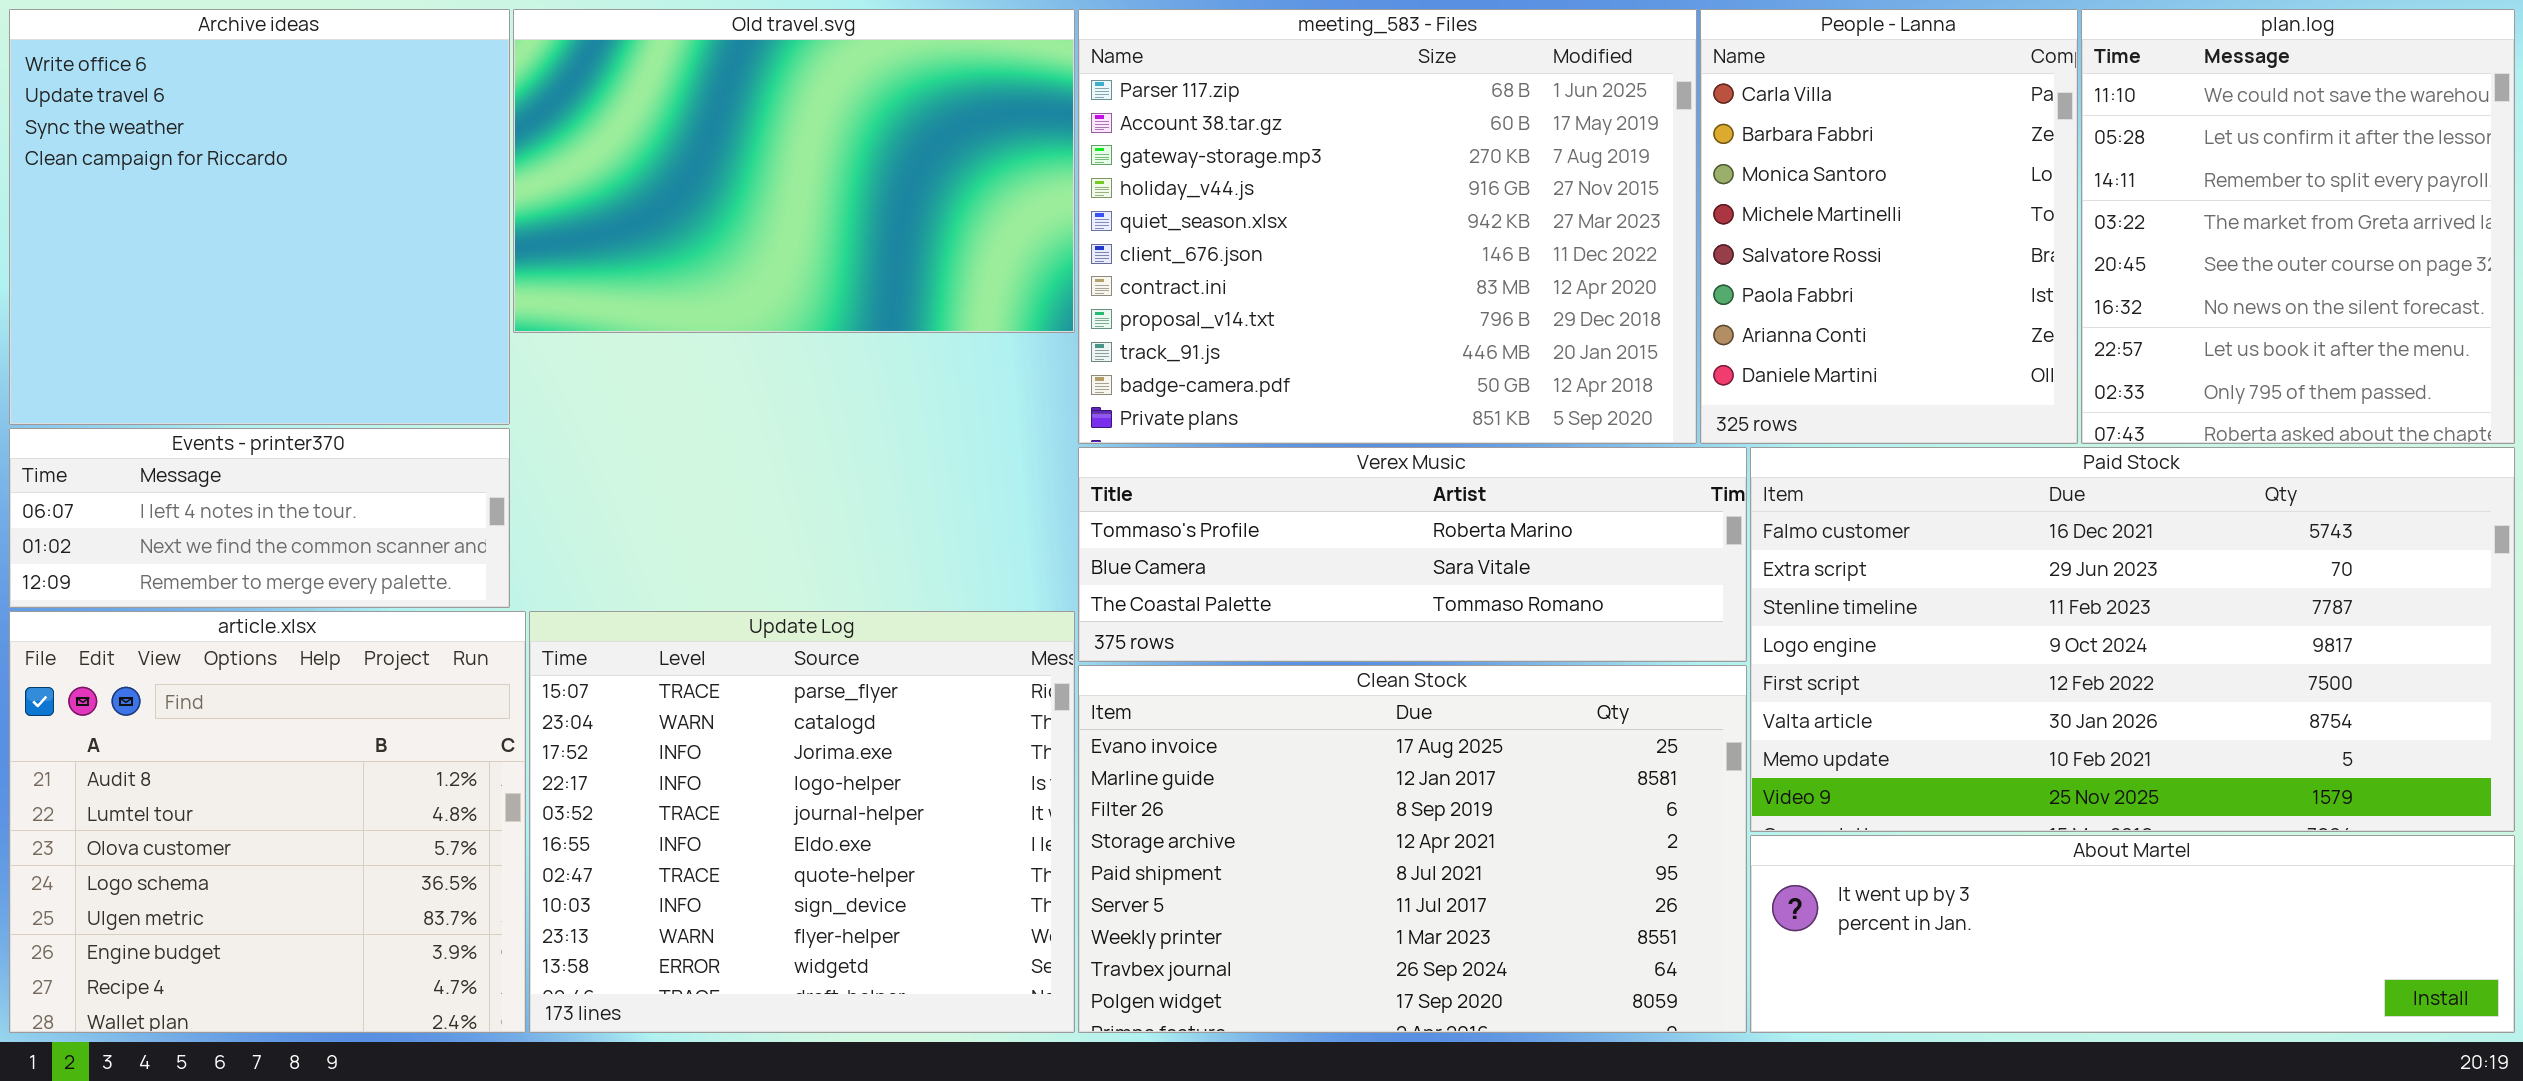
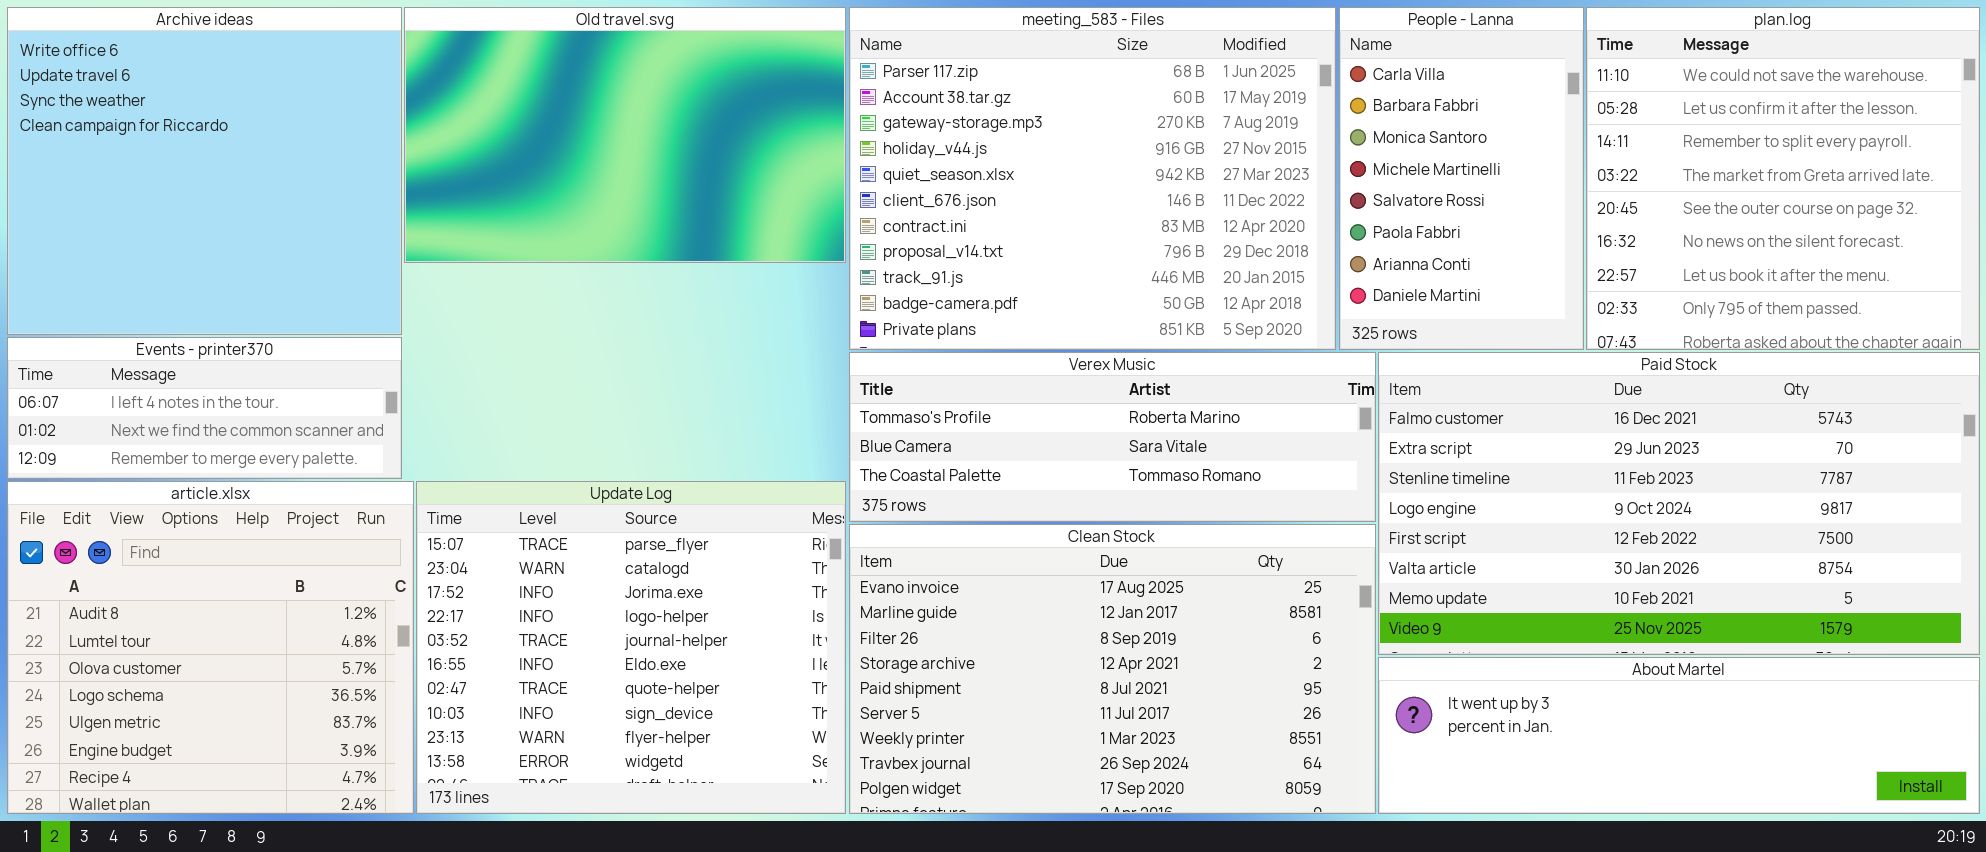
People - Lanna: [1700,9,2078,444] -> [1339,7,1584,350], resized
plan.log: [2081,9,2515,444] -> [1586,7,1980,350], resized

